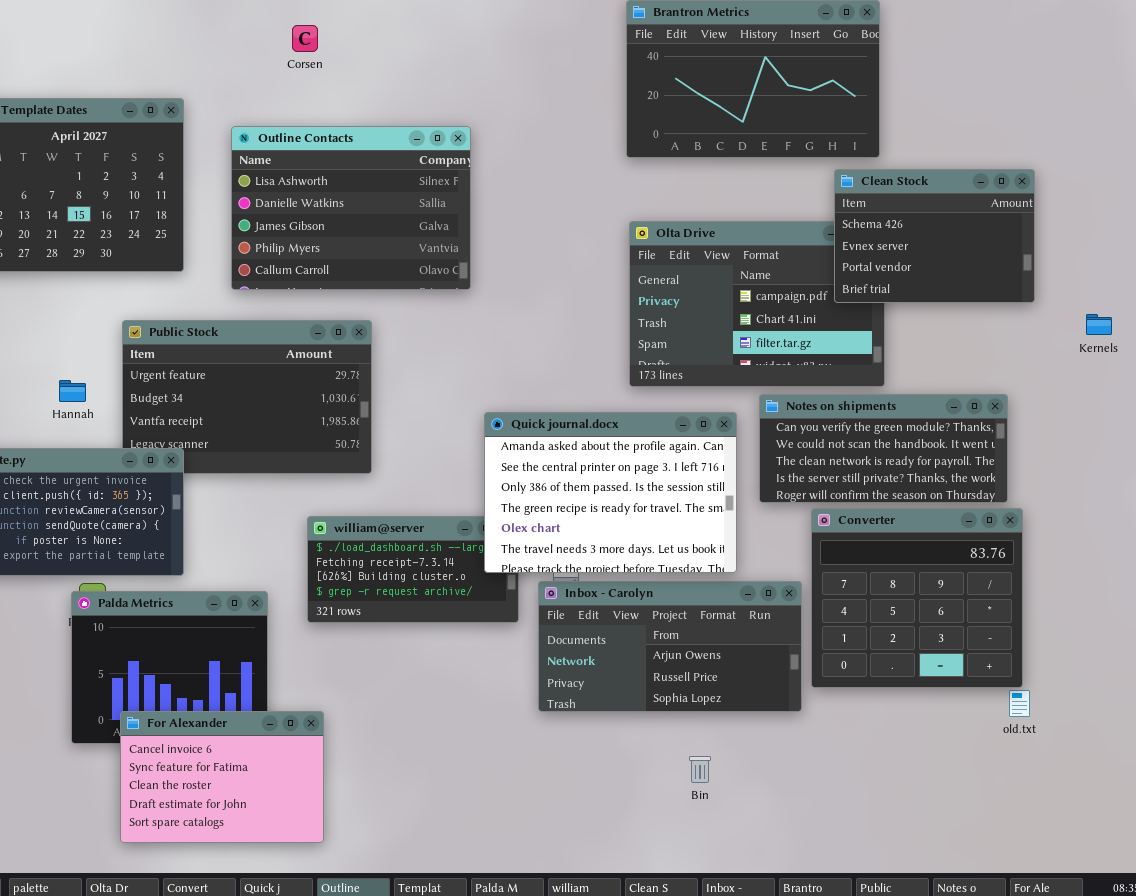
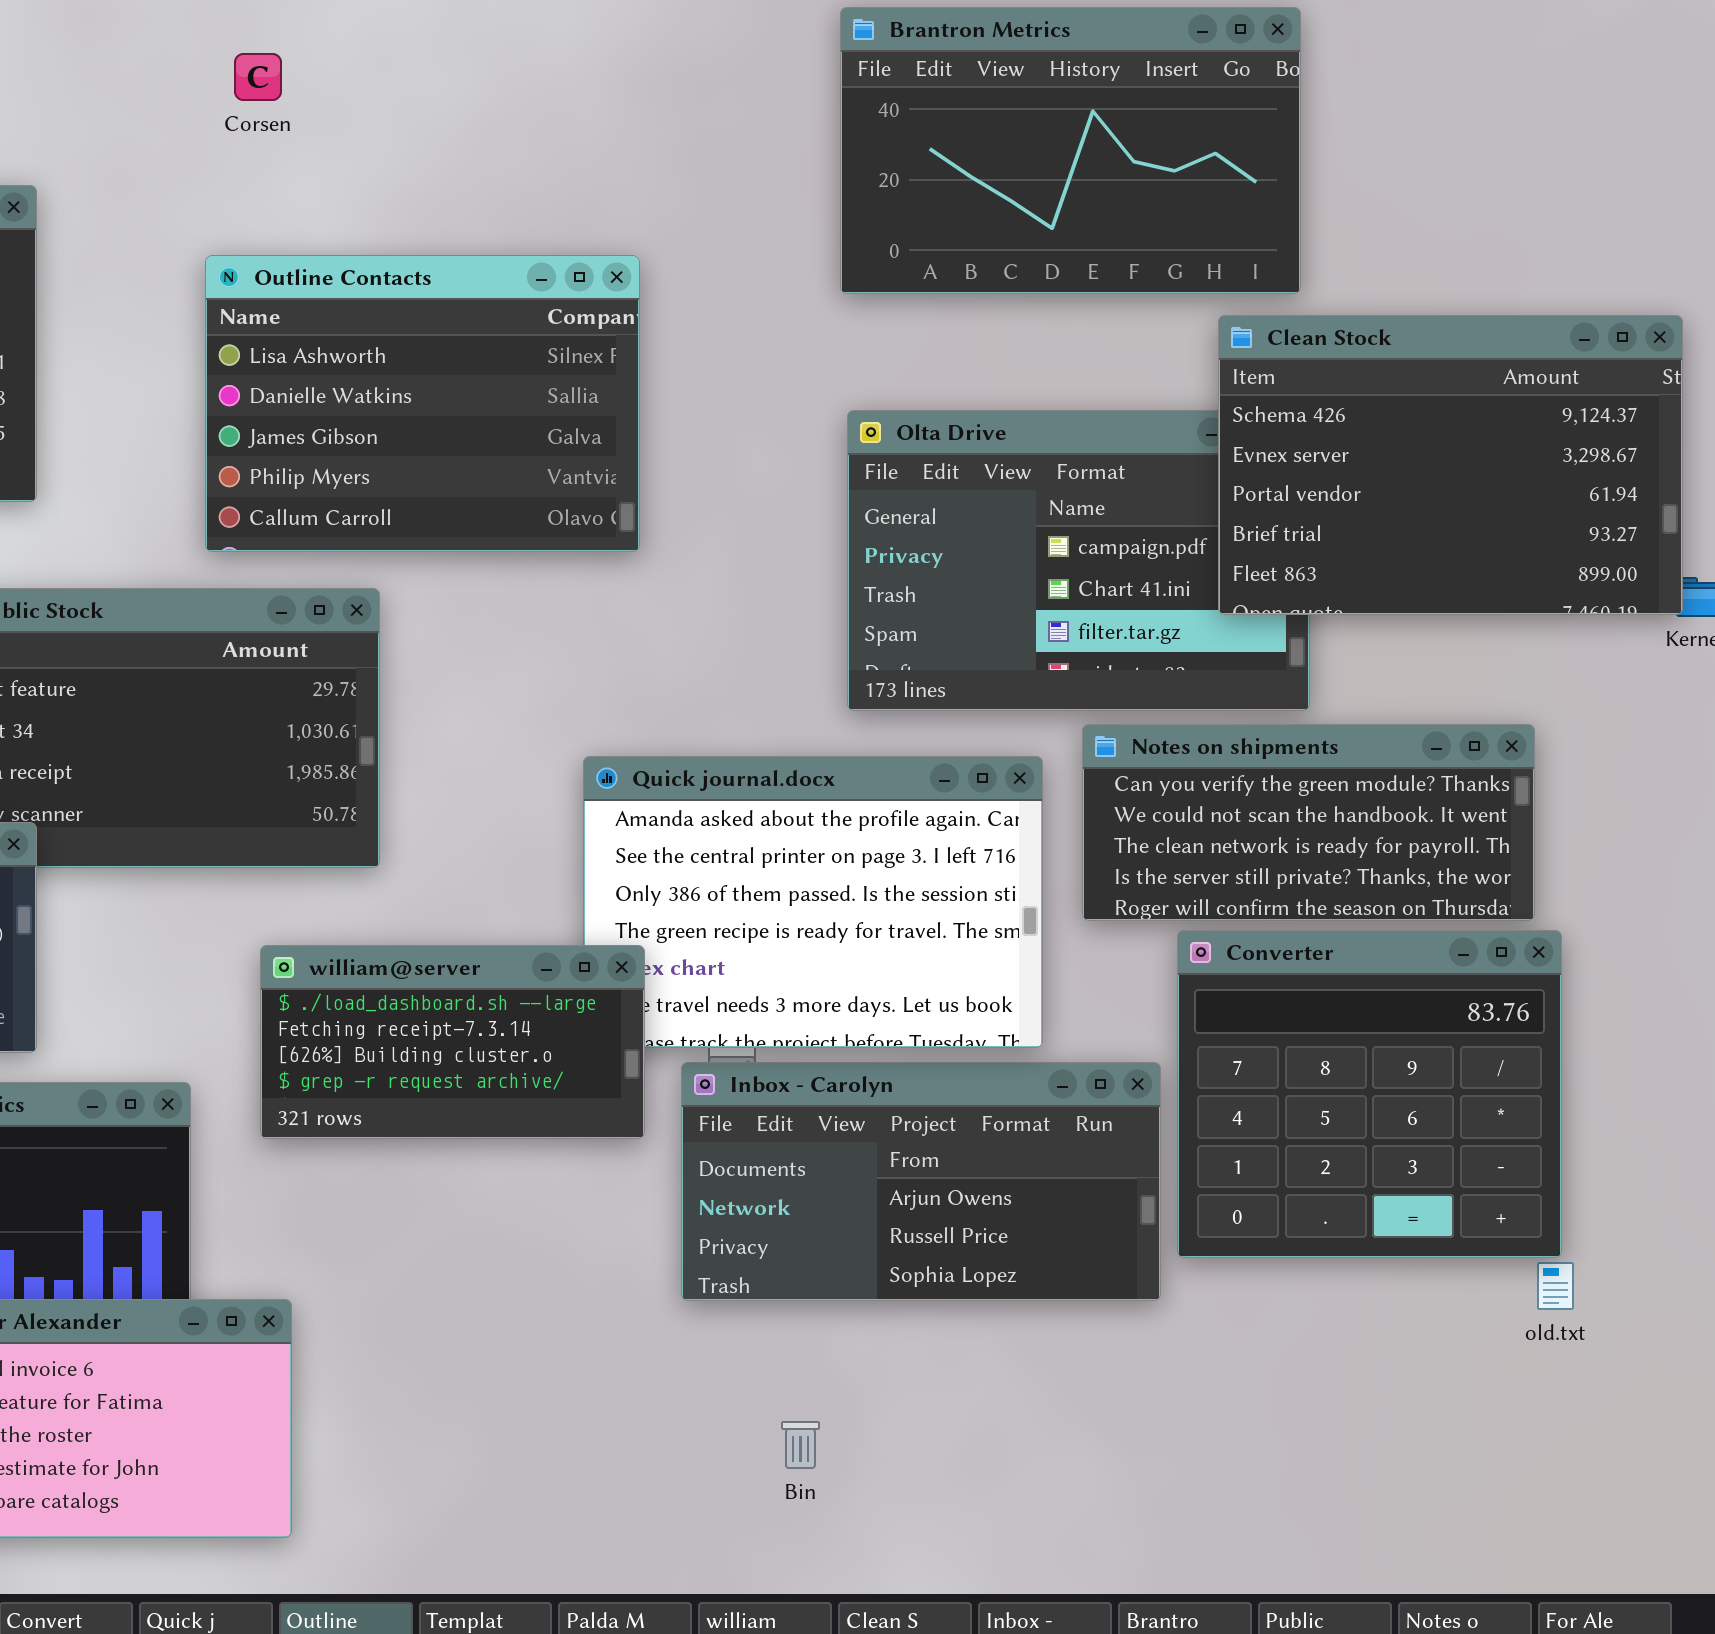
Outline Contacts: [231,126,471,290] -> [205,255,640,552], moved
Clean Stock: [834,169,1035,303] -> [1218,315,1683,615], resized
william@server: [307,516,519,623] -> [260,945,645,1139], raised
Bin: [689,756,711,783] -> [781,1421,820,1469], moved

